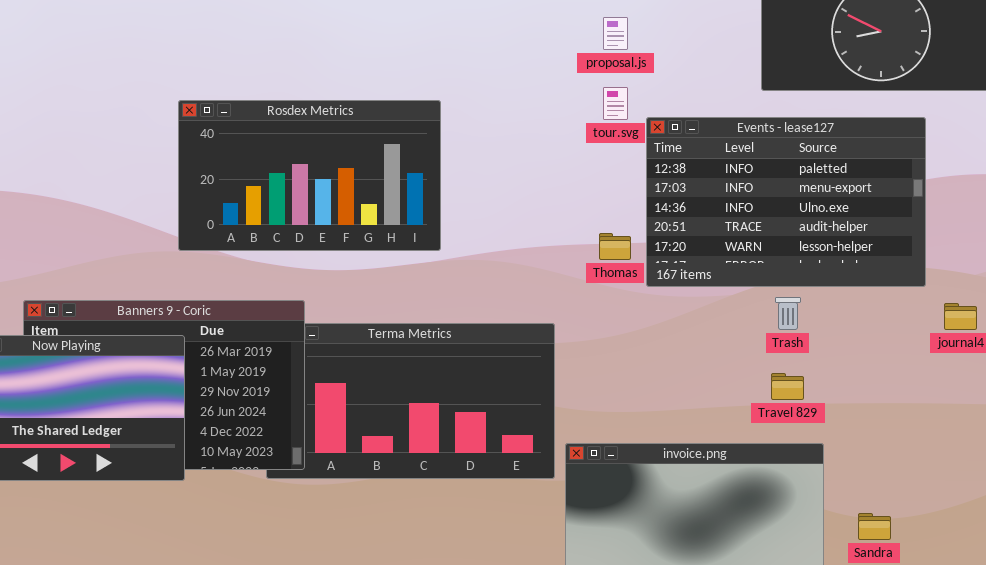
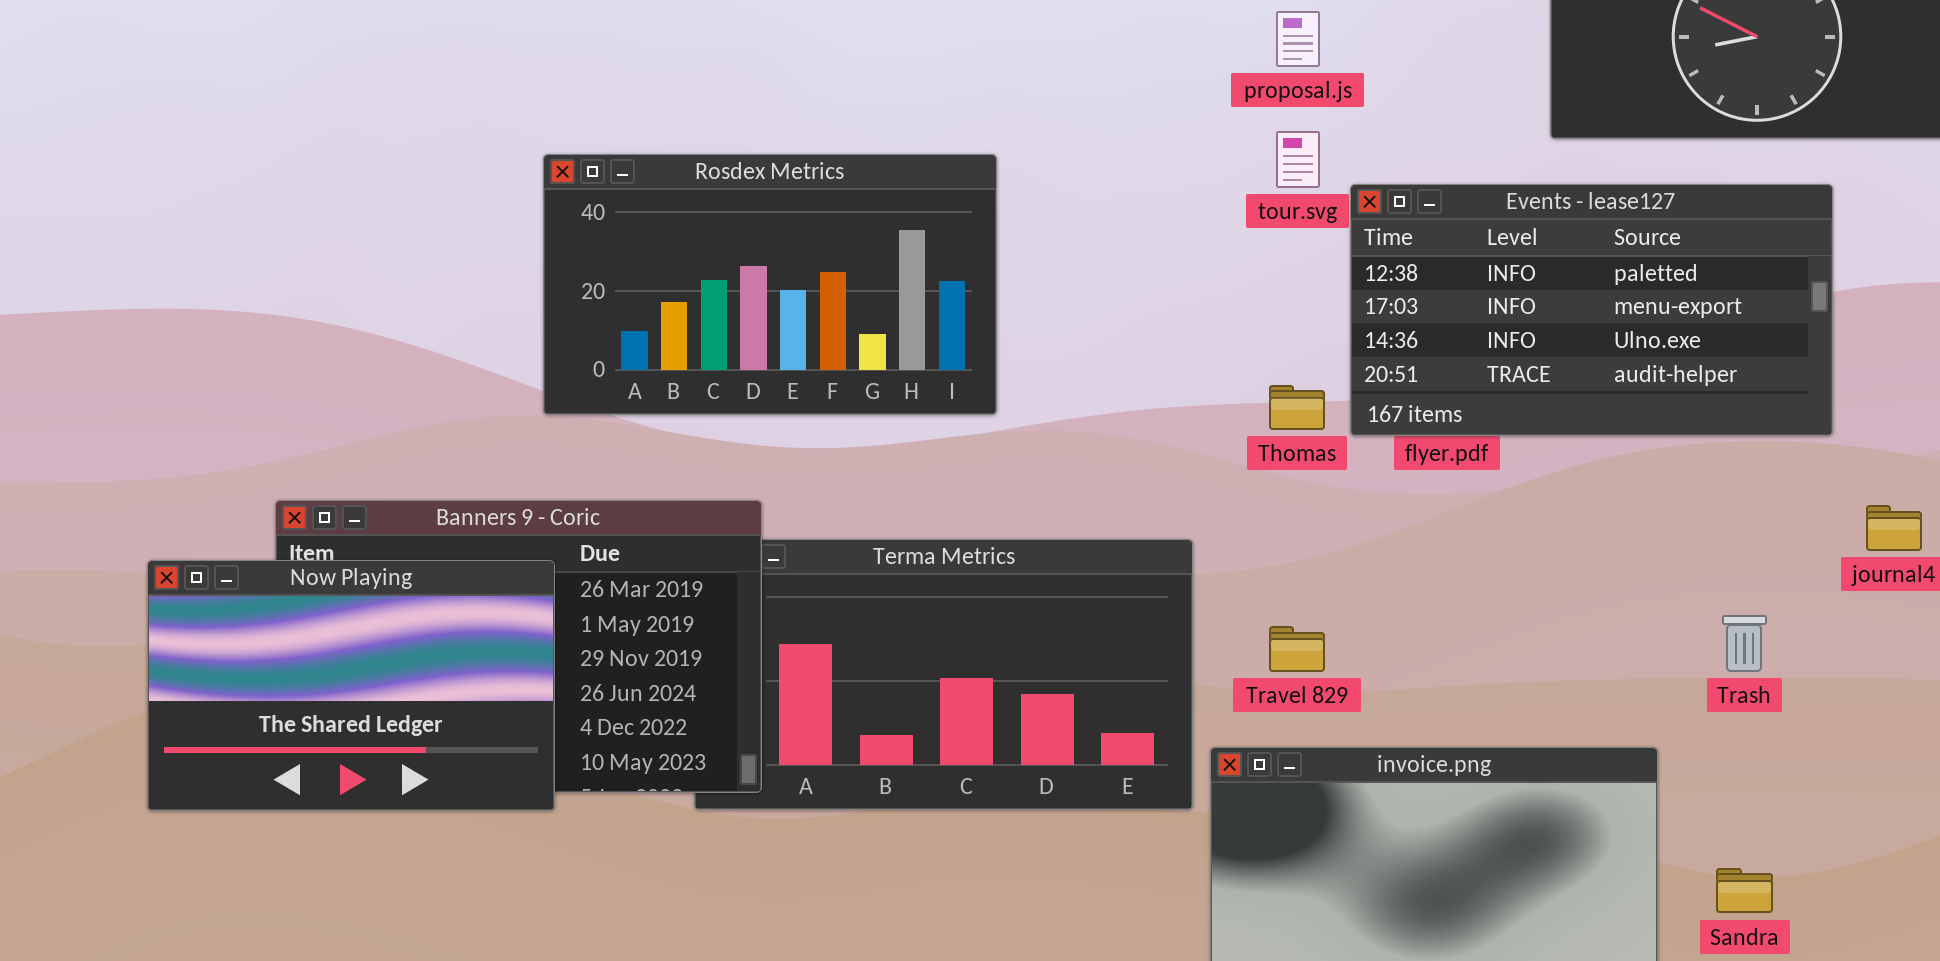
Events - lease127: [646,117,926,287] -> [1350,184,1833,436], resized
Trash: [775,297,801,330] -> [1722,615,1767,672], moved
Travel 829: [771,373,804,400] -> [1269,626,1325,672], moved

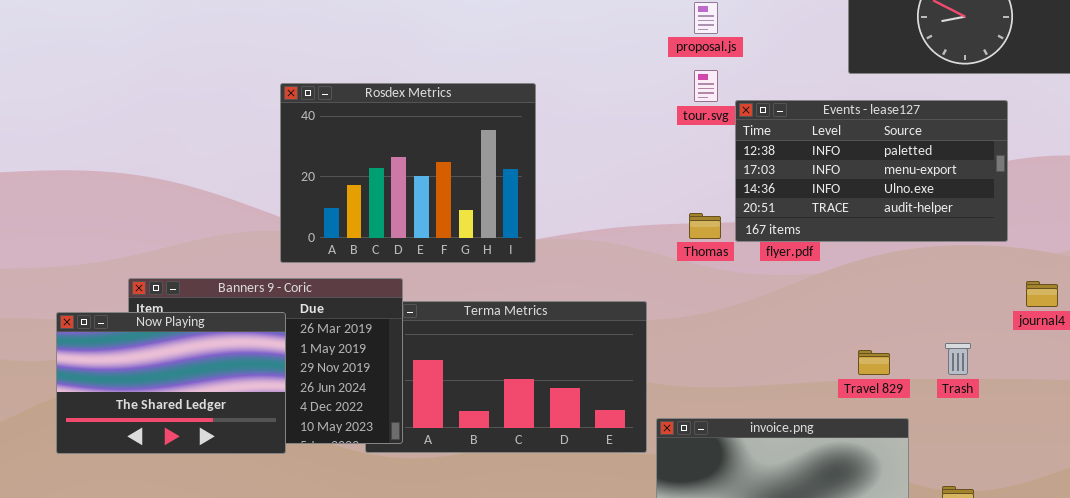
Rosdex Metrics: [543,154,997,415] -> [280,83,536,263], resized
Travel 829: [1269,626,1325,672] -> [858,350,890,375], moved

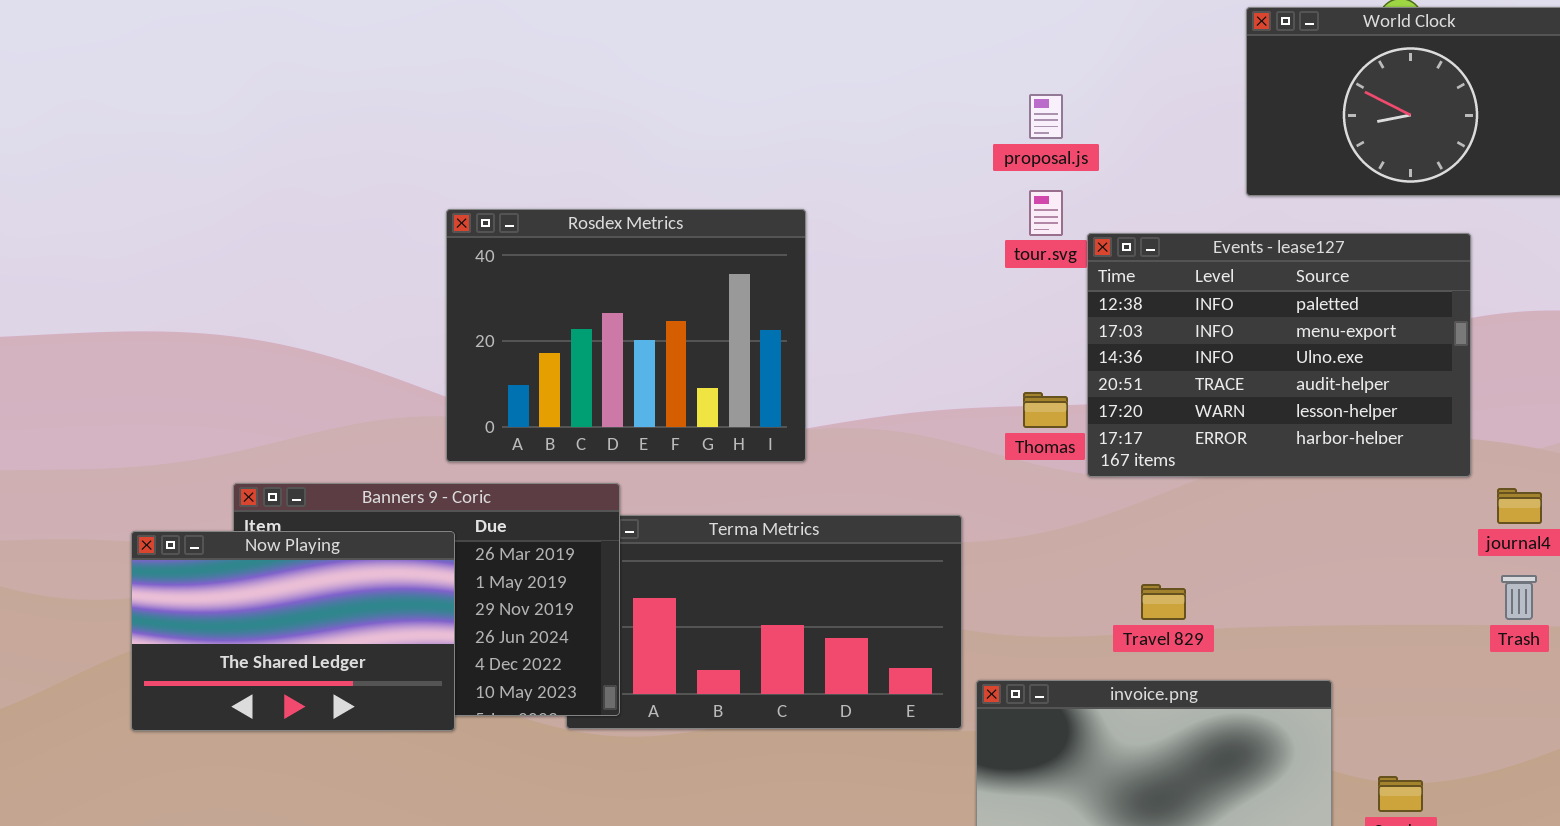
Events - lease127: [735,100,1008,242] -> [1087,233,1471,477], resized
Trash: [945,343,971,375] -> [1501,575,1537,620], moved
Travel 829: [858,350,890,375] -> [1141,584,1186,620], moved

